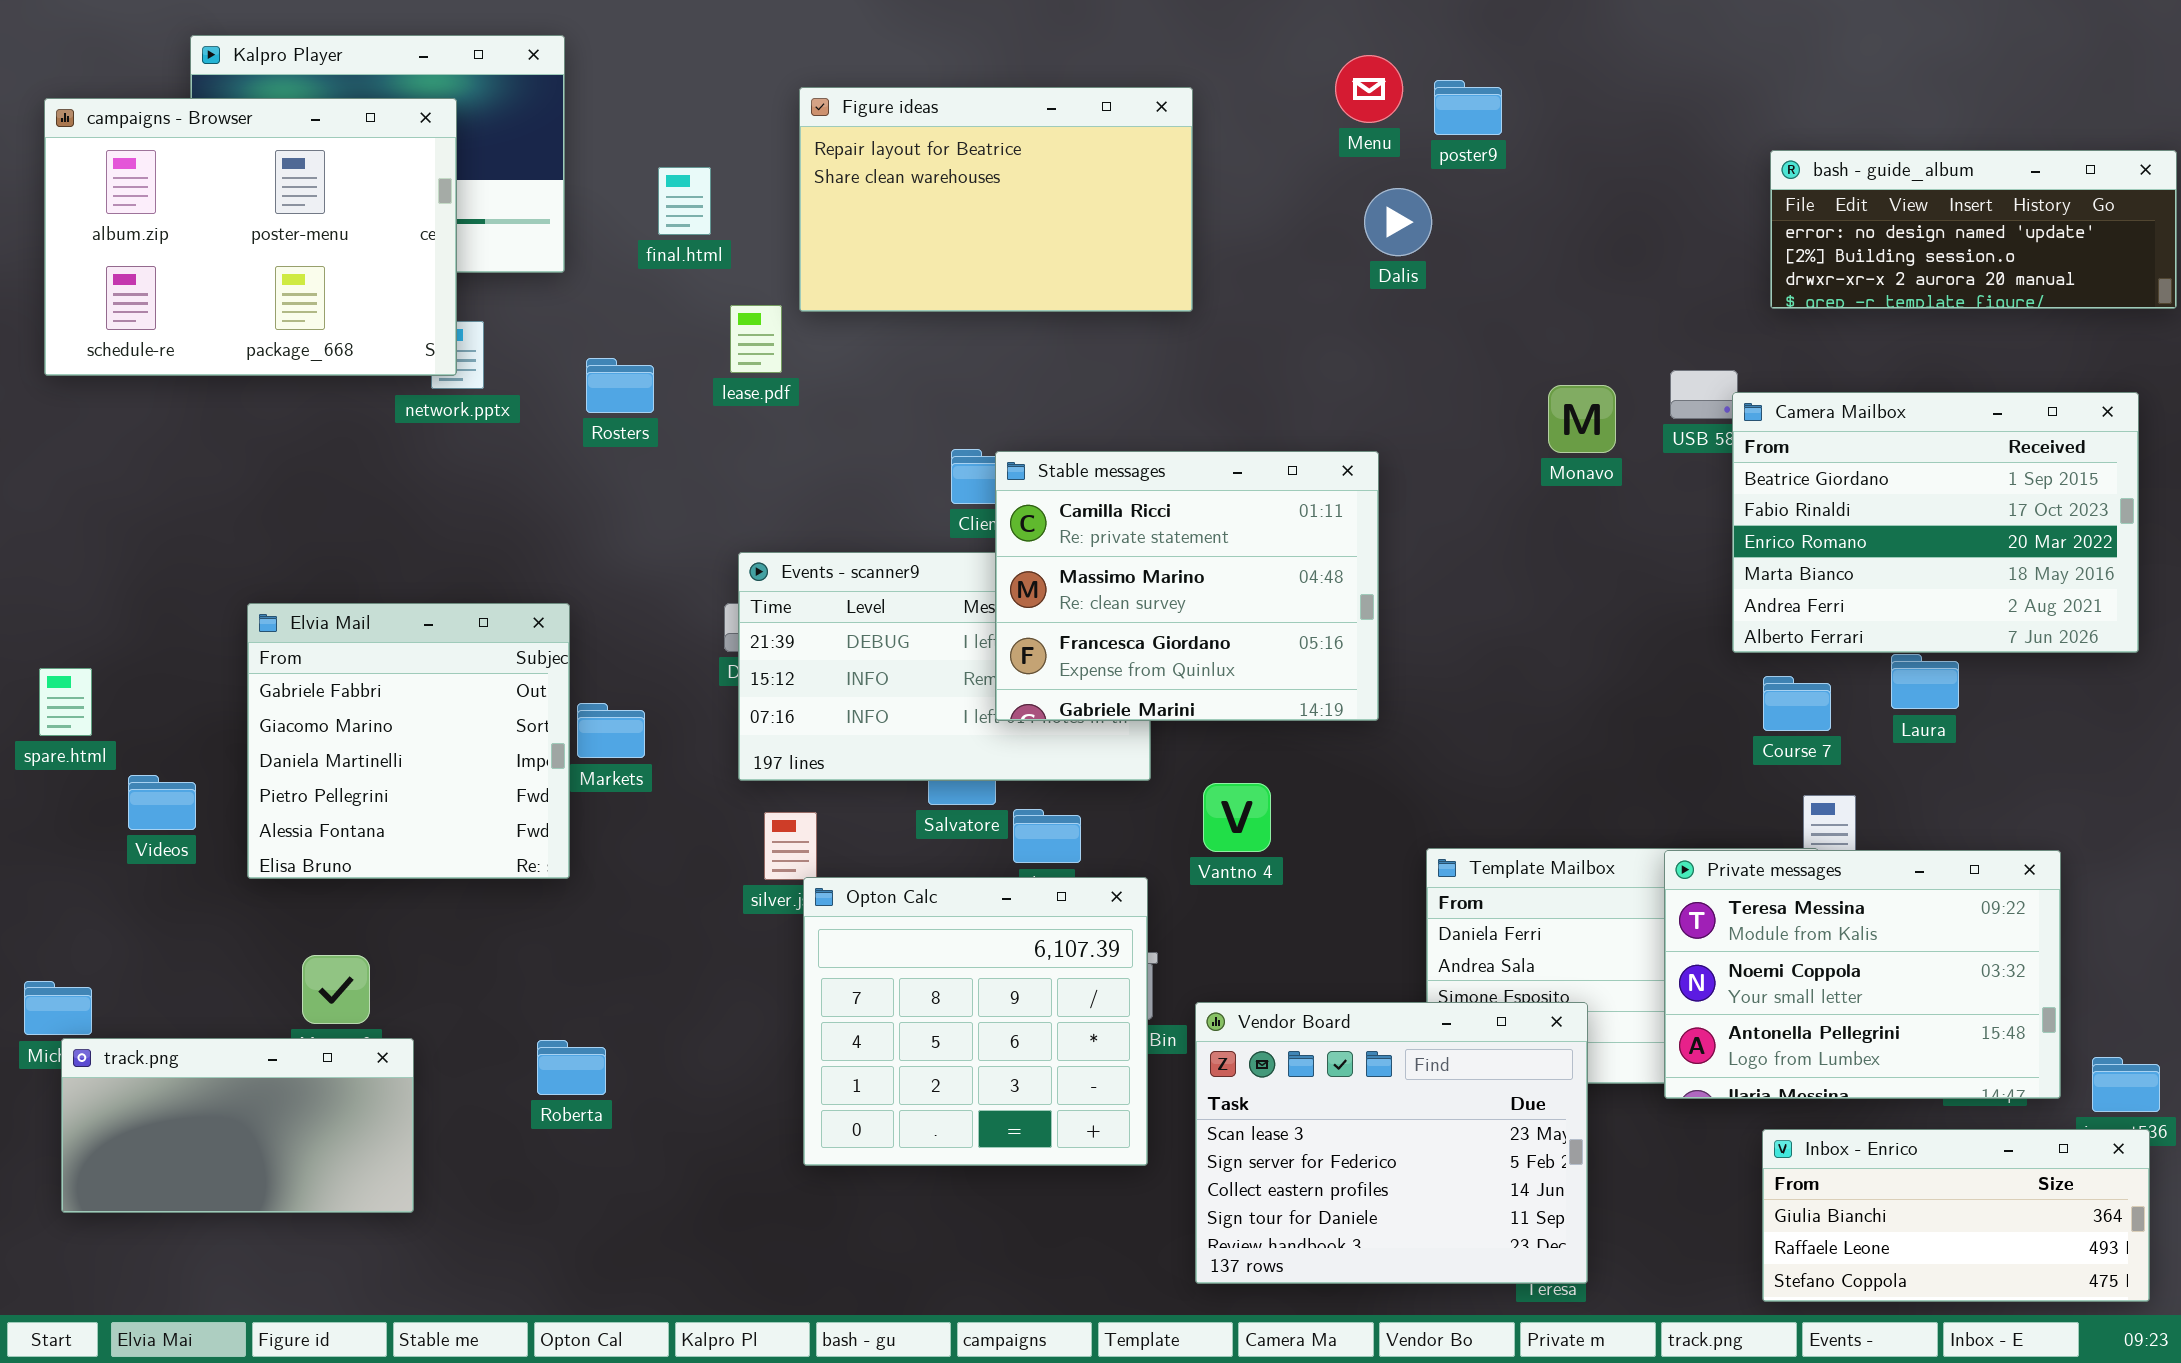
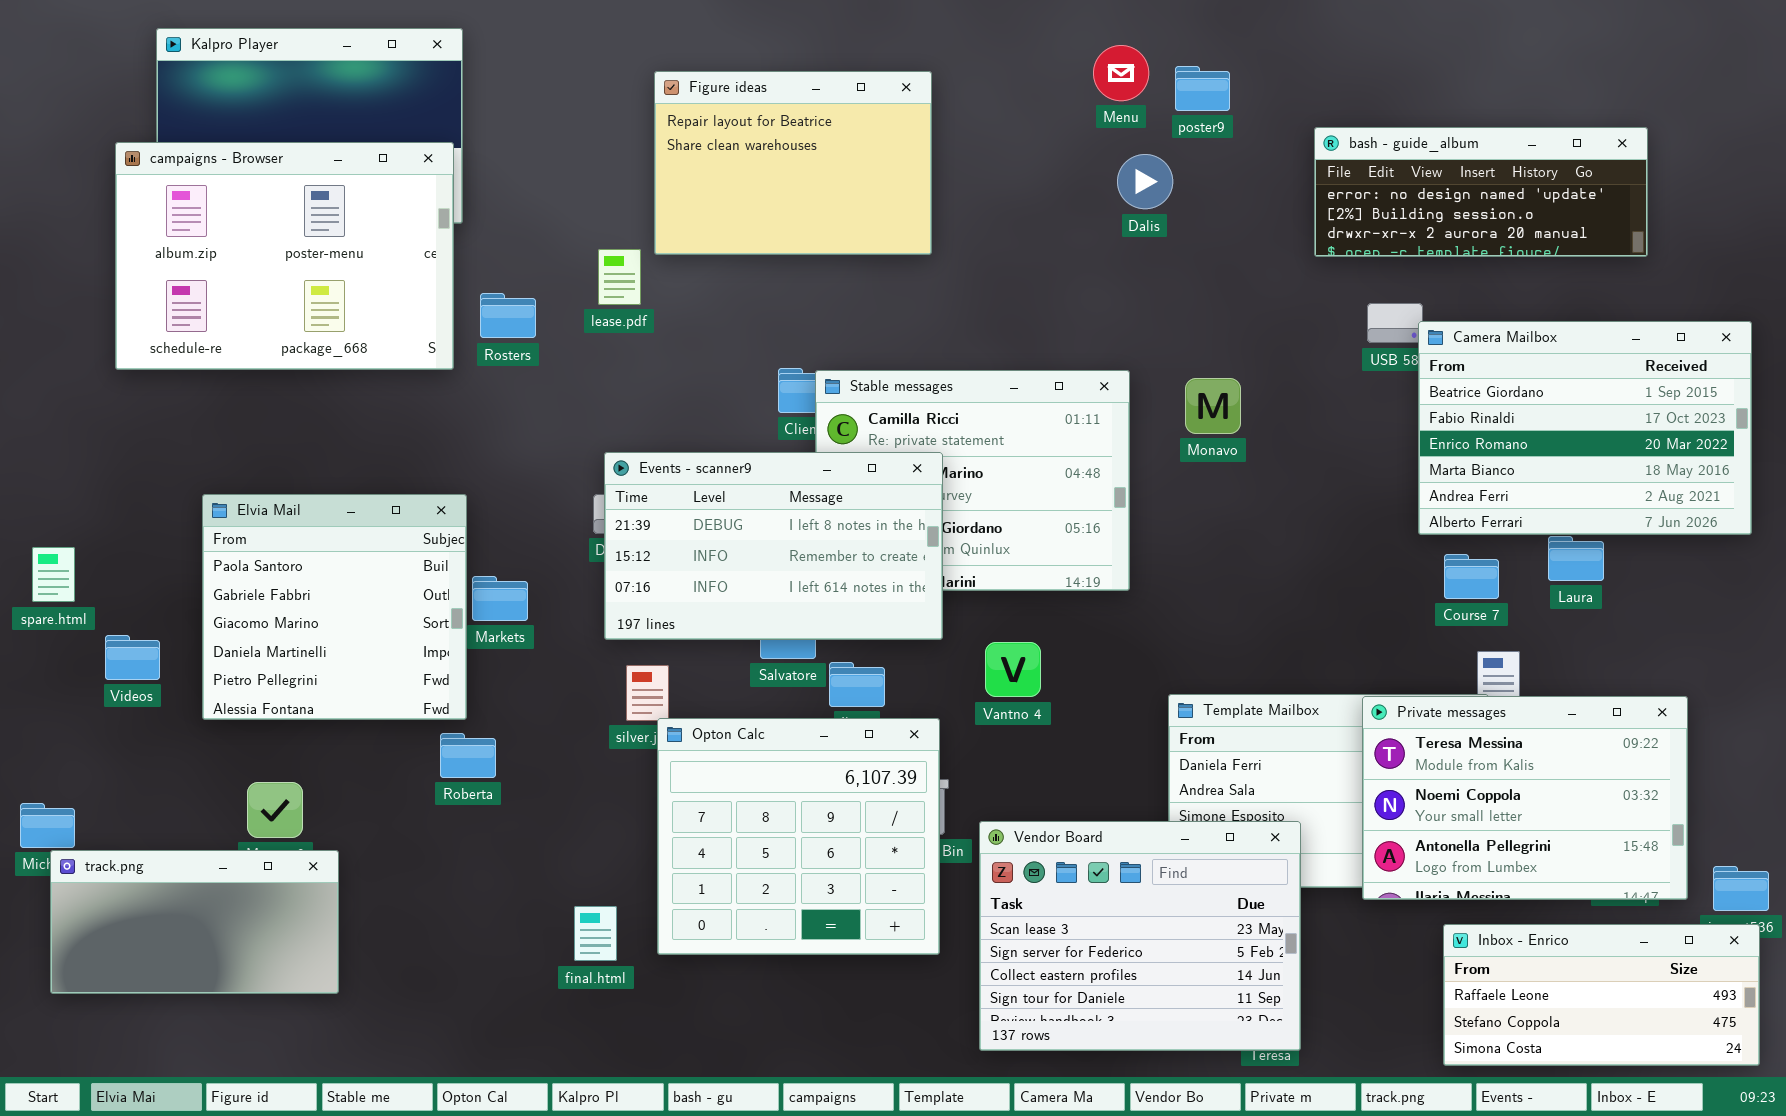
Figure ideas: [799,87,1193,312] -> [654,71,932,255], resized
campaigns - Browser: [44,98,457,376] -> [115,142,454,370], moved
bash - guide_album: [1770,150,2177,309] -> [1314,127,1648,257], moved
final.html: [658,167,711,235] -> [574,906,617,961], moved
Monavo: [1548,385,1616,453] -> [1185,378,1241,434], moved
Events - scanner9: [738,552,1151,781] -> [604,452,943,640], raised
Elvia Mail: [247,603,570,879] -> [202,494,467,720], scrolled up 1 row
Roberta: [537,1040,606,1095] -> [440,733,496,778], moved
Inbox - Enrico: [1762,1129,2150,1302] -> [1443,924,1760,1066], scrolled down 1 row

